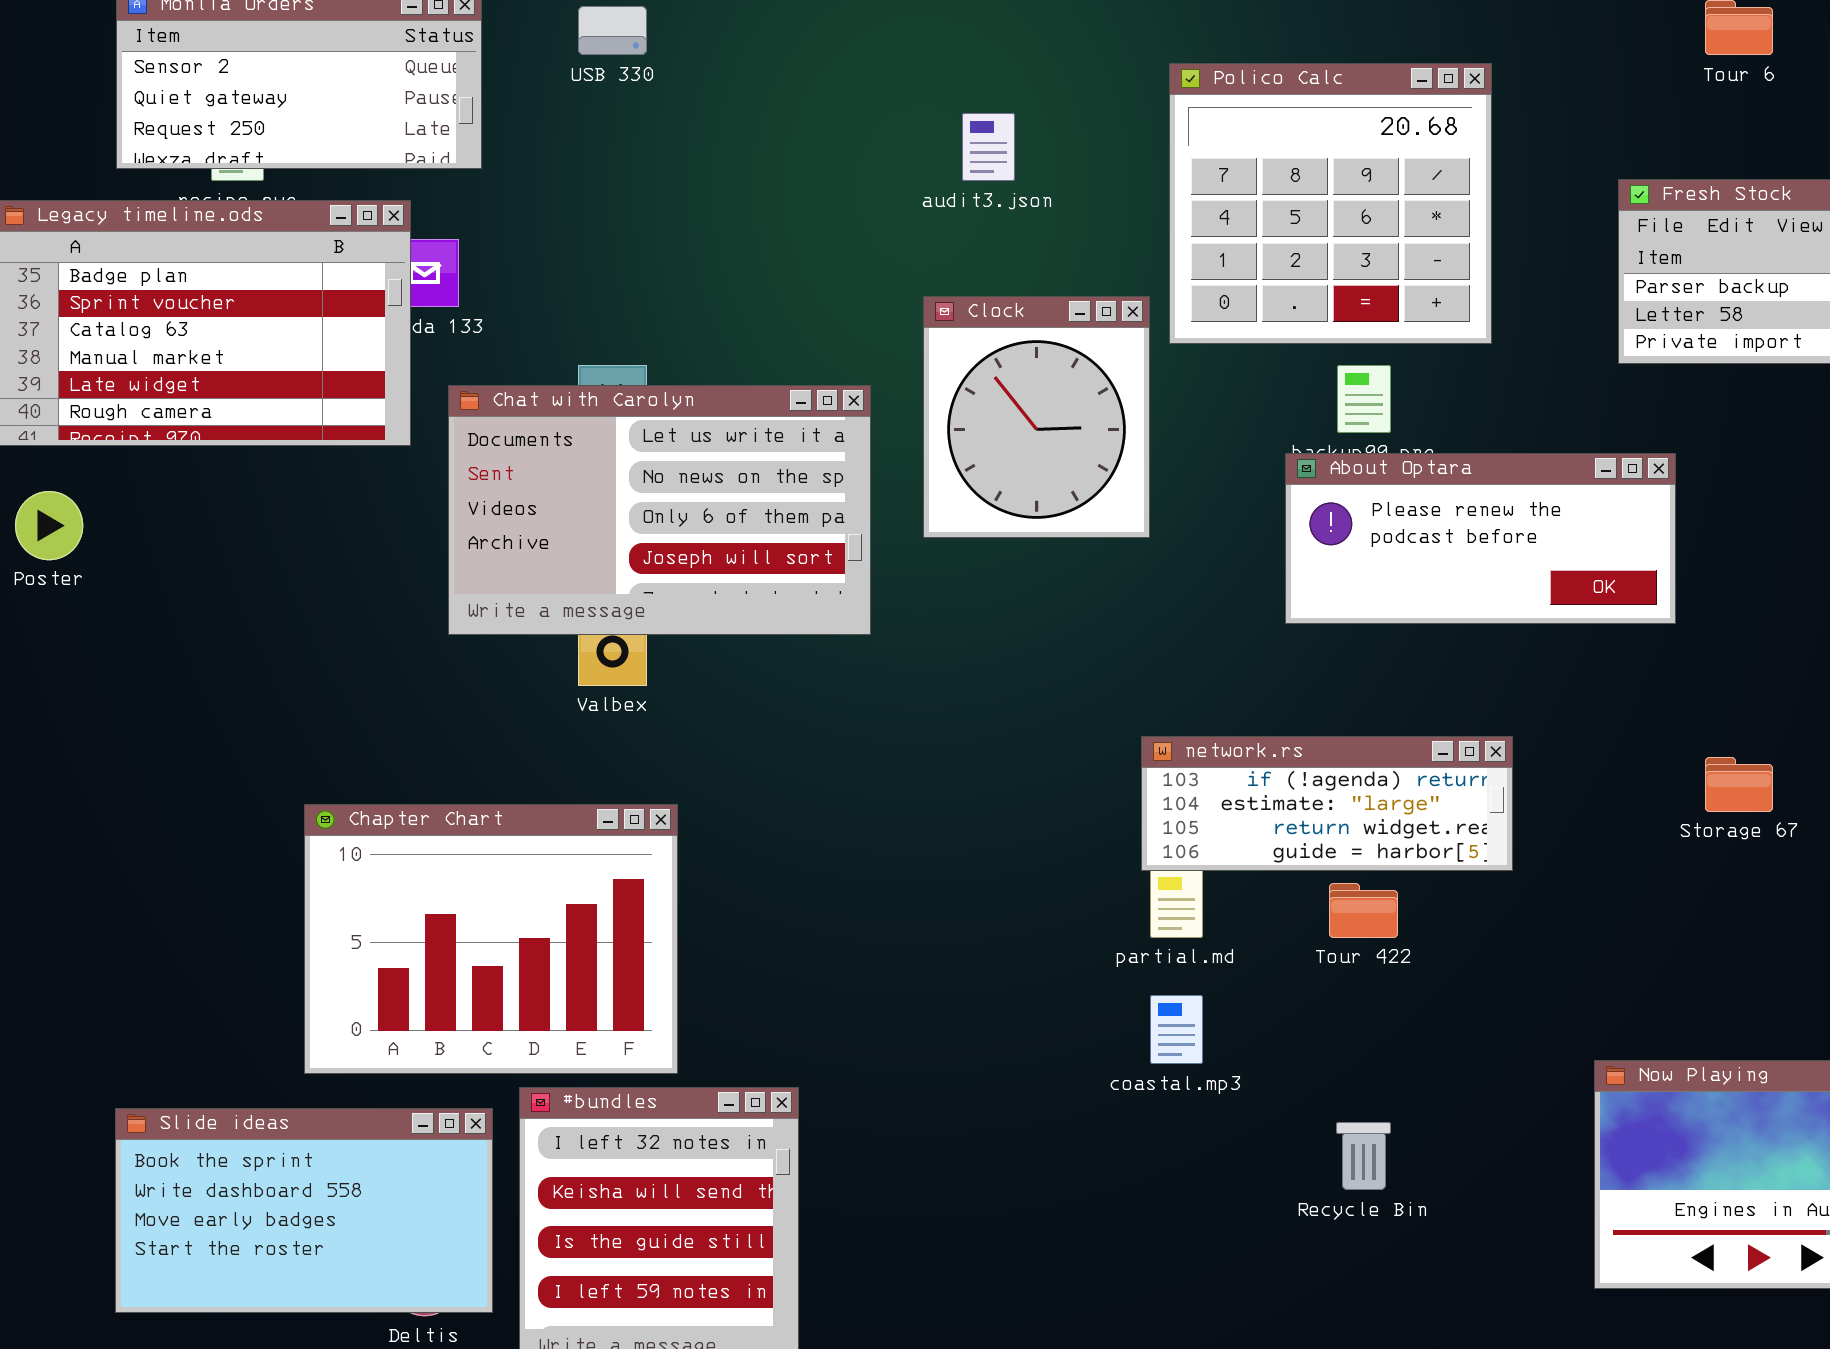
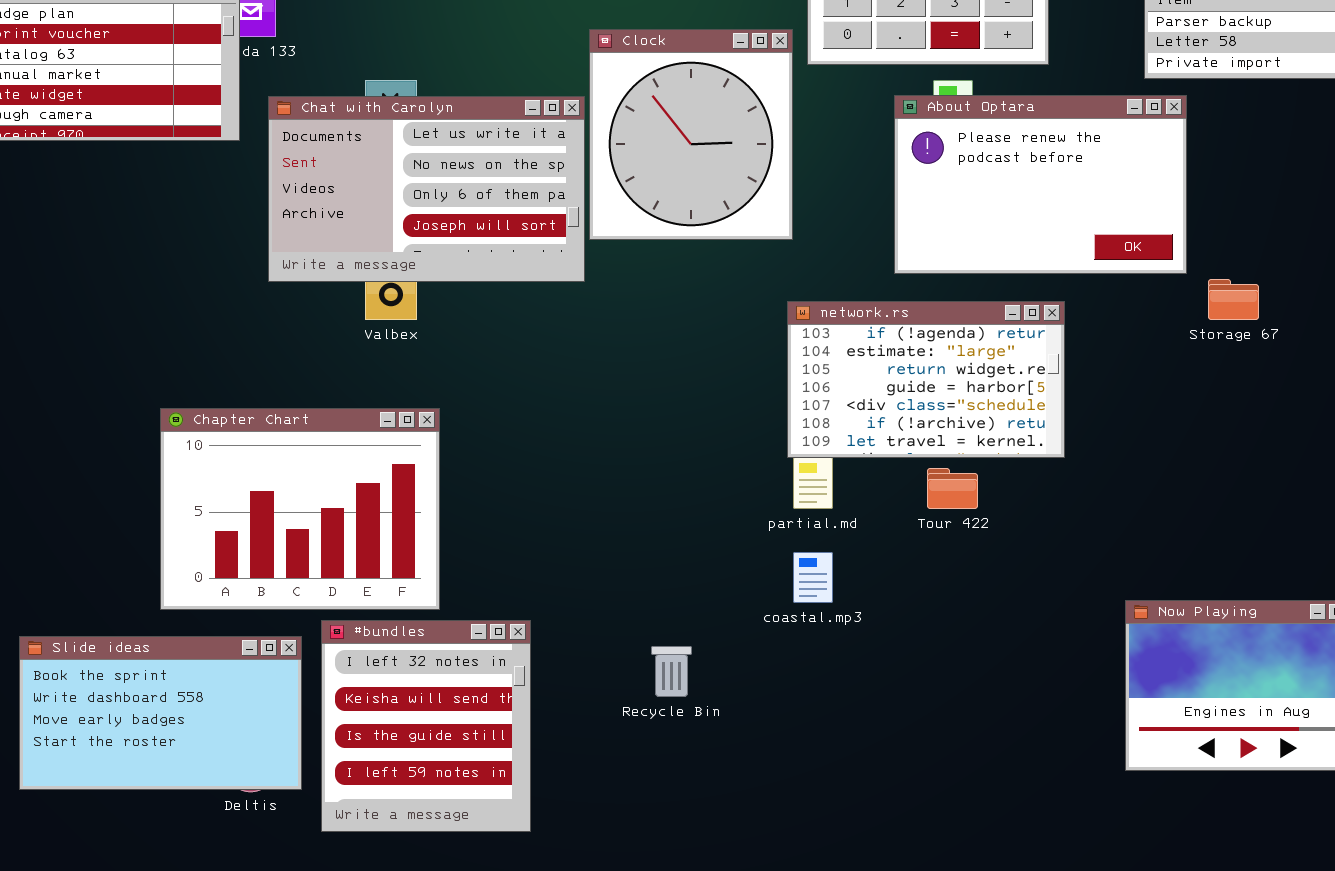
Clock: [923,296,1150,538] -> [589,29,793,240], resized
About Optara: [1285,453,1676,624] -> [894,95,1187,274], resized
network.rs: [1141,736,1513,871] -> [787,301,1065,458], resized
Storage 67: [1705,757,1773,812] -> [1208,279,1259,320], moved
Recycle Bin: [1336,1122,1391,1190] -> [651,646,692,697], moved

